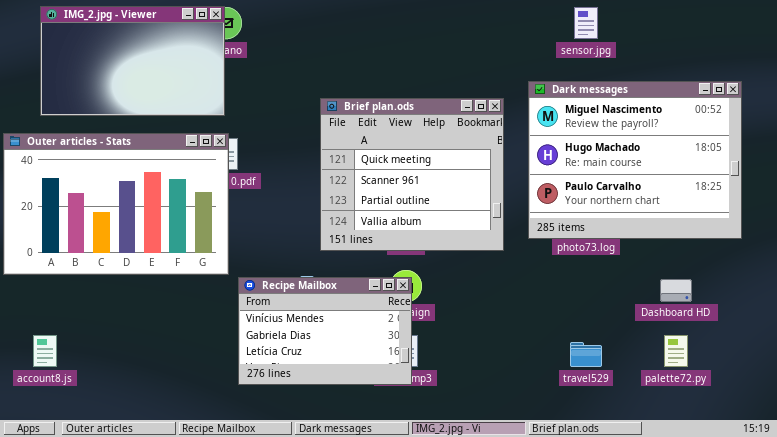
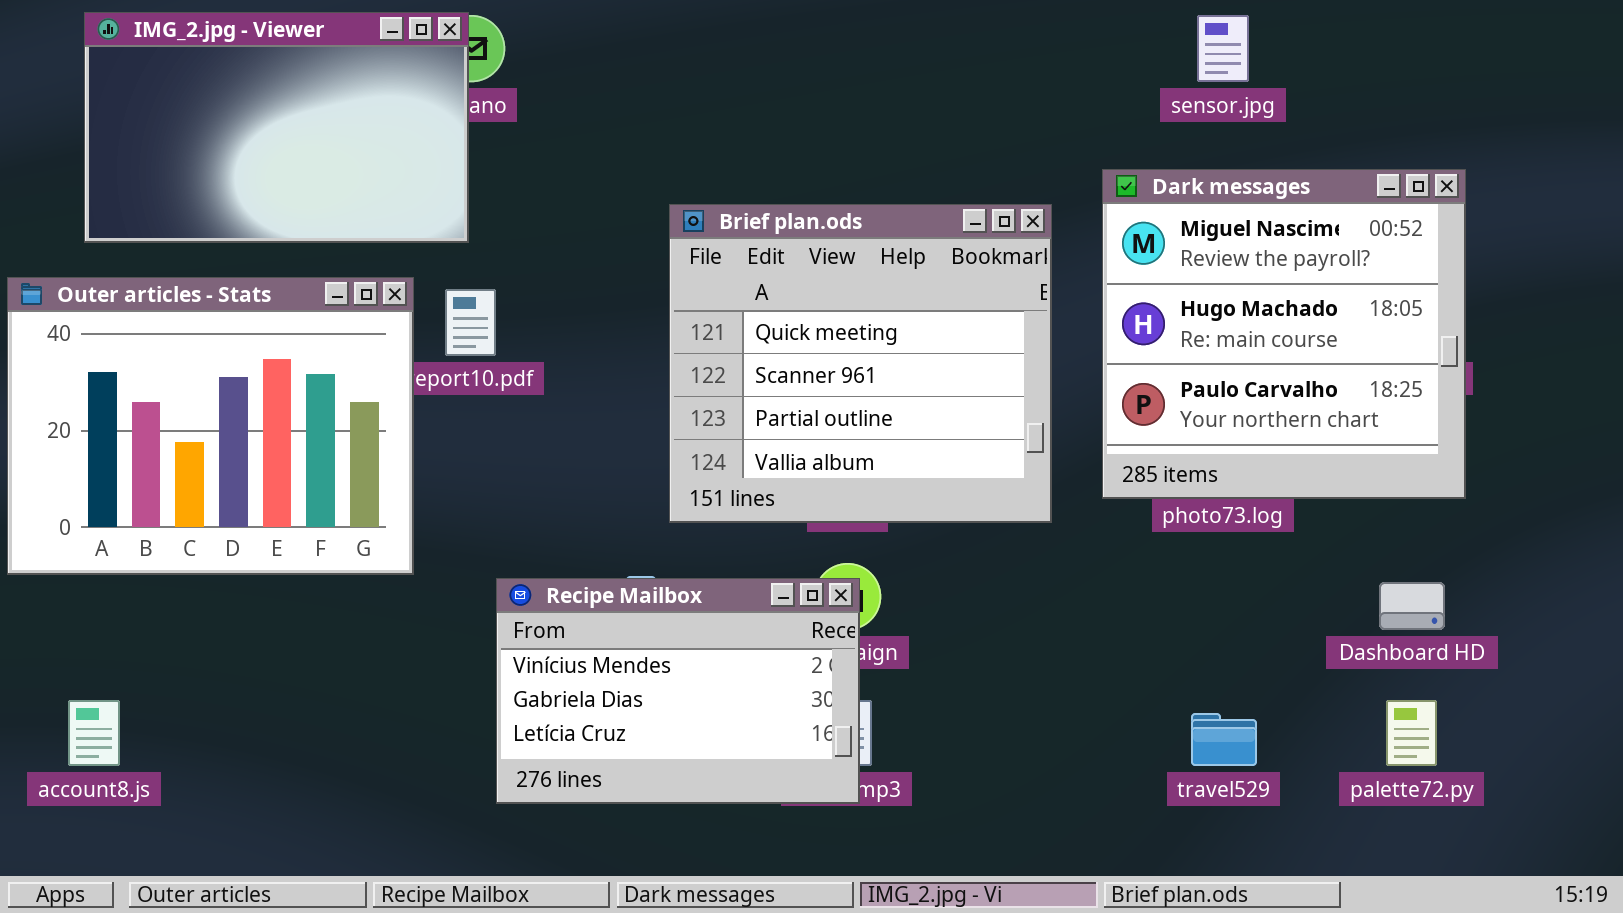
Dark messages: [528,81,742,239] -> [1102,169,1466,499], resized
Outer articles - Stats: [3,133,229,275] -> [7,277,414,575], resized

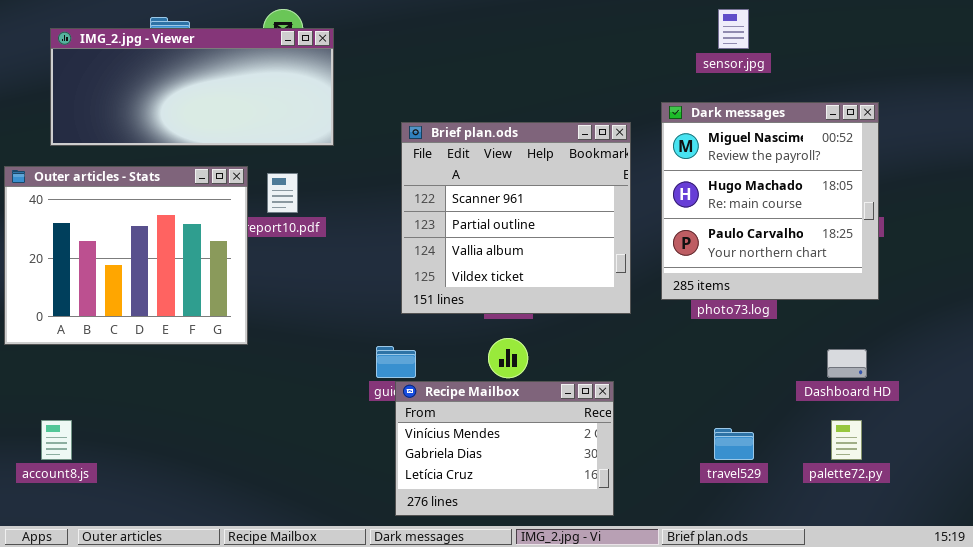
IMG_2.jpg - Viewer: [84,12,469,243] -> [50,28,334,146], resized
Brief plan.ods: [669,204,1052,523] -> [401,122,631,314], scrolled down 1 row
Recipe Mailbox: [496,578,860,804] -> [395,381,614,516], moved

